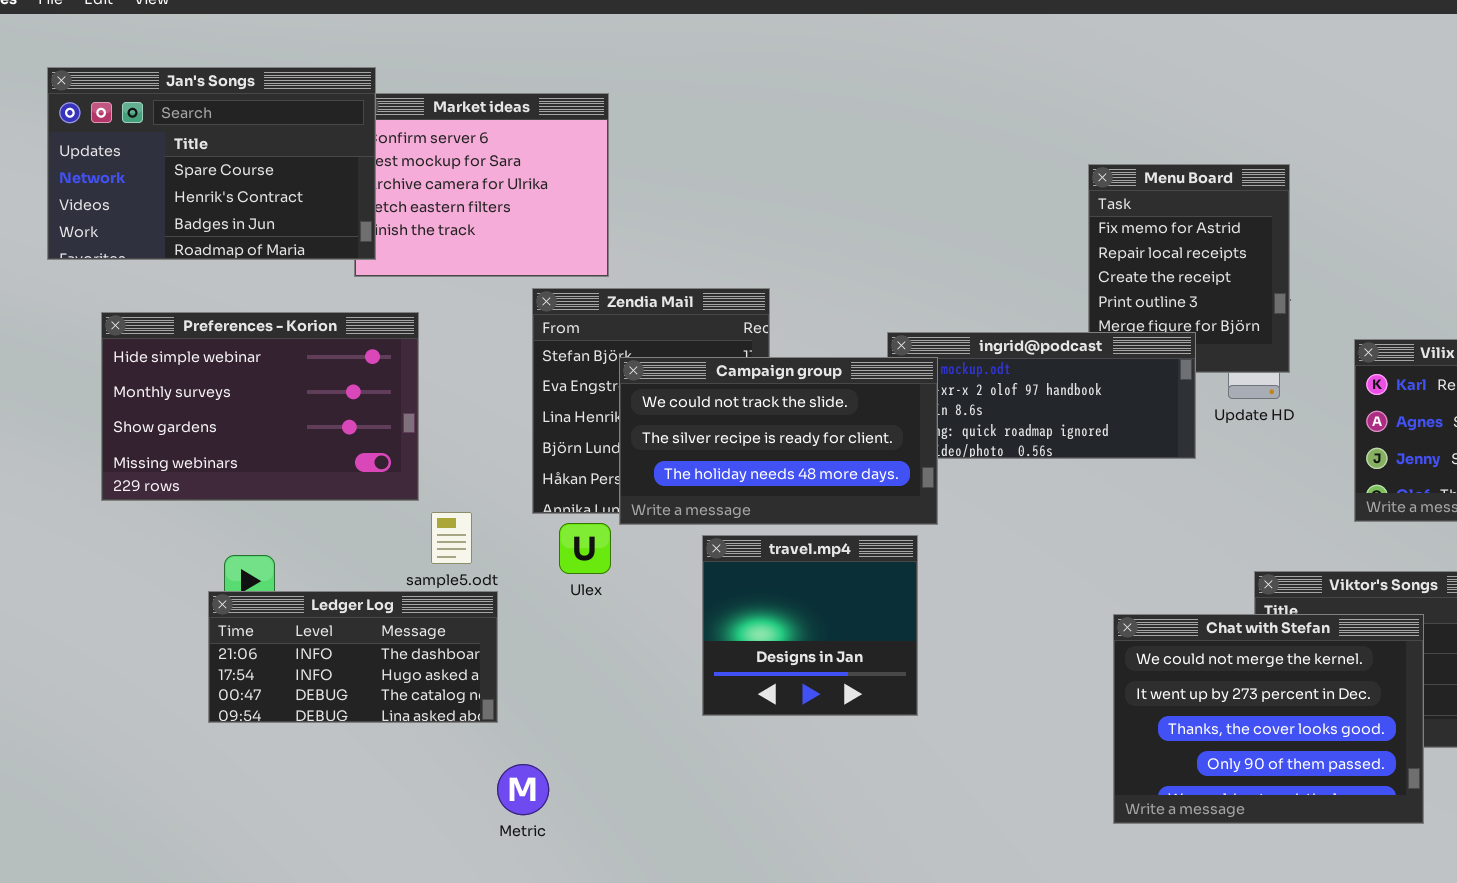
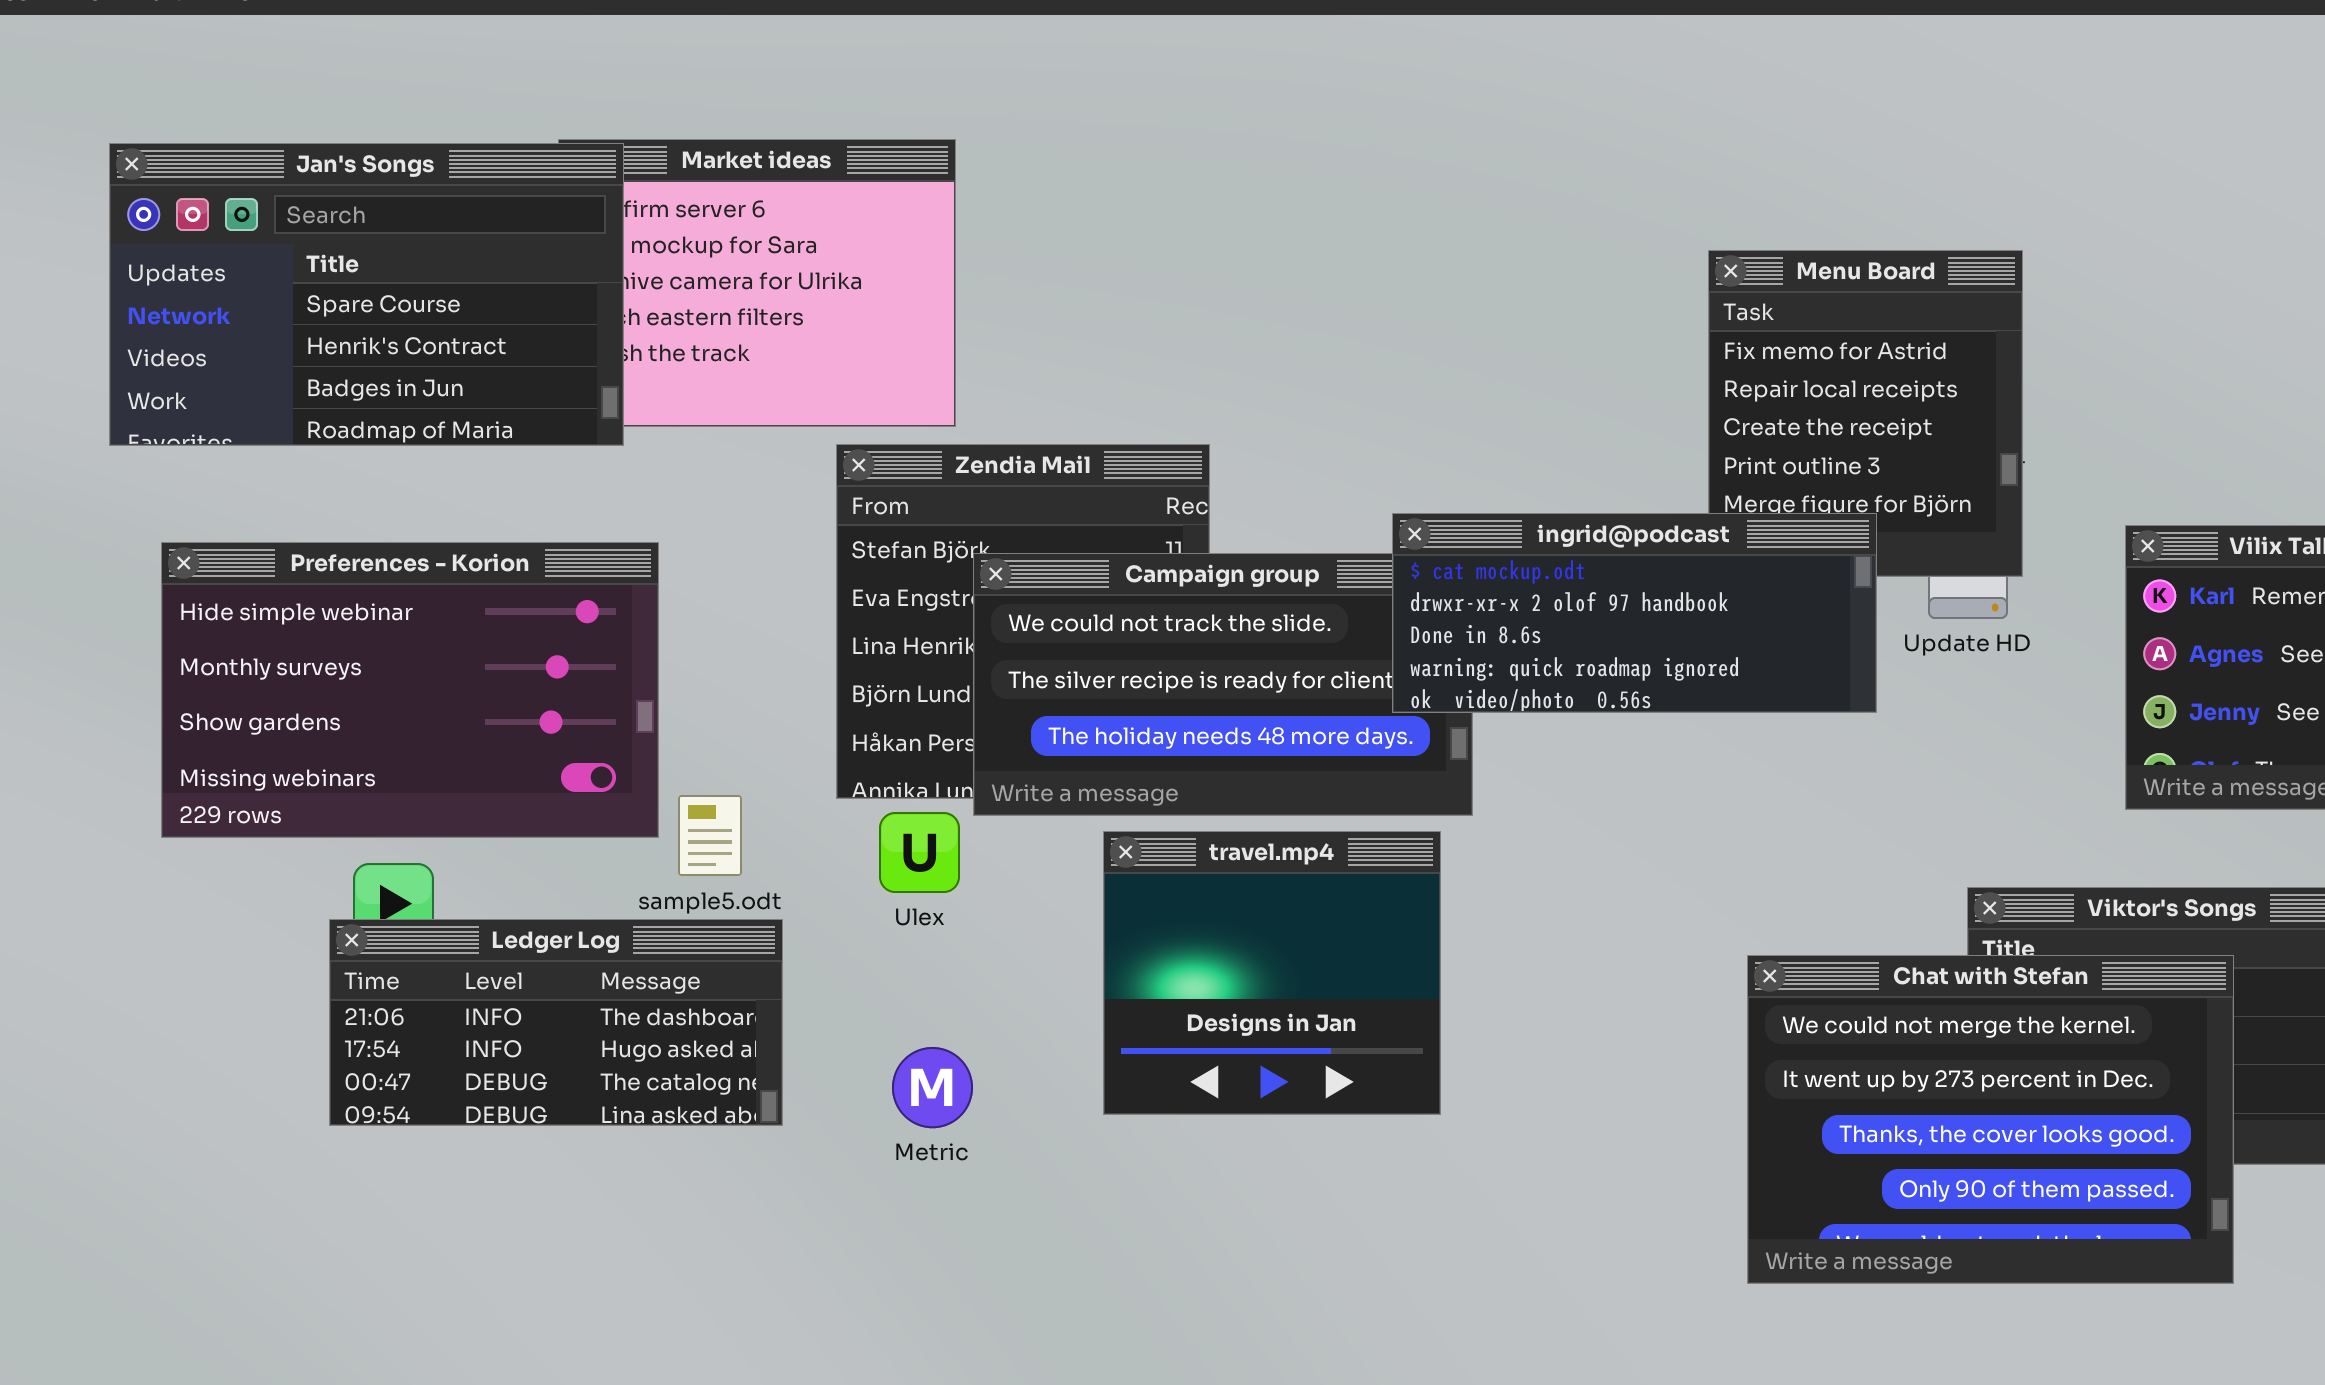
Jan's Songs: [47,67,376,260] -> [109,143,624,446], moved
Preferences - Korion: [101,312,419,501] -> [161,542,659,838], moved
ingrid@podcast: [887,332,1196,459] -> [1392,513,1877,713], raised
Metric: [497,764,549,815] -> [892,1047,973,1128], moved

